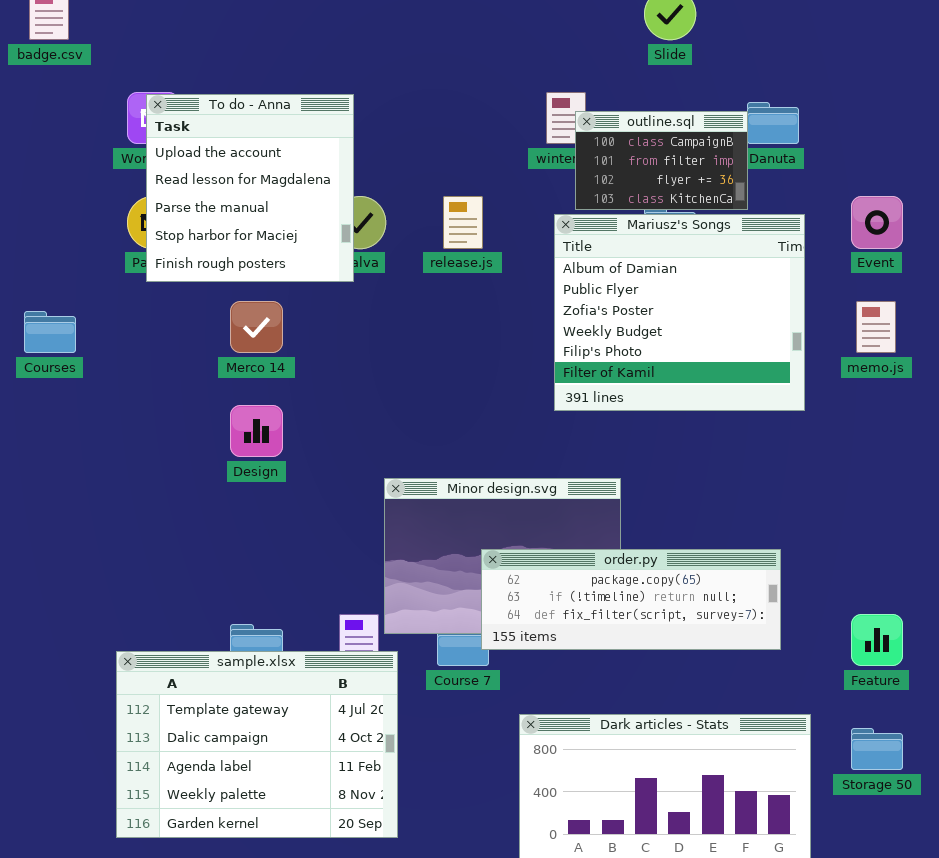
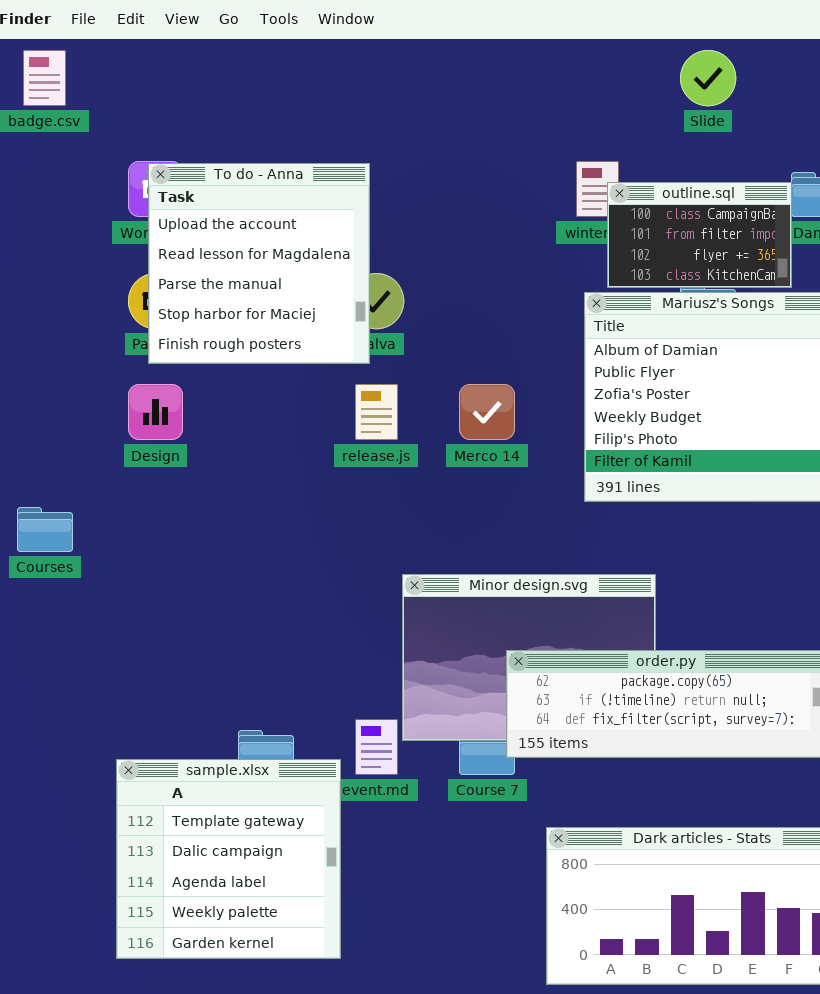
release.js: [443,196,483,249] -> [355,384,398,440], moved
Merco 14: [230,301,283,353] -> [459,384,515,440], moved
Courses: [24,311,76,353] -> [17,507,73,552], moved
Design: [230,405,283,457] -> [128,384,183,440], moved
sample.xlsx: [116,651,398,838] -> [116,759,341,959], resized

